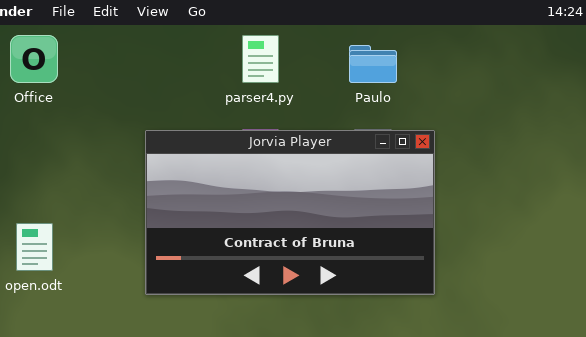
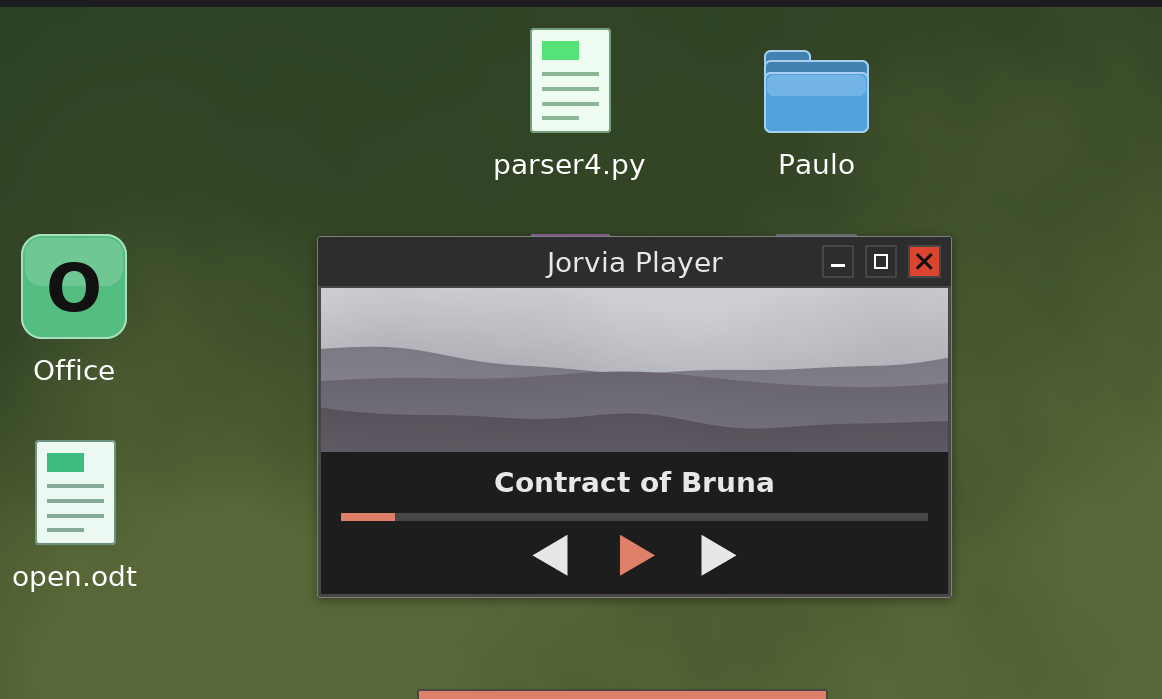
Office: [10,35,58,83] -> [21,234,127,339], moved

